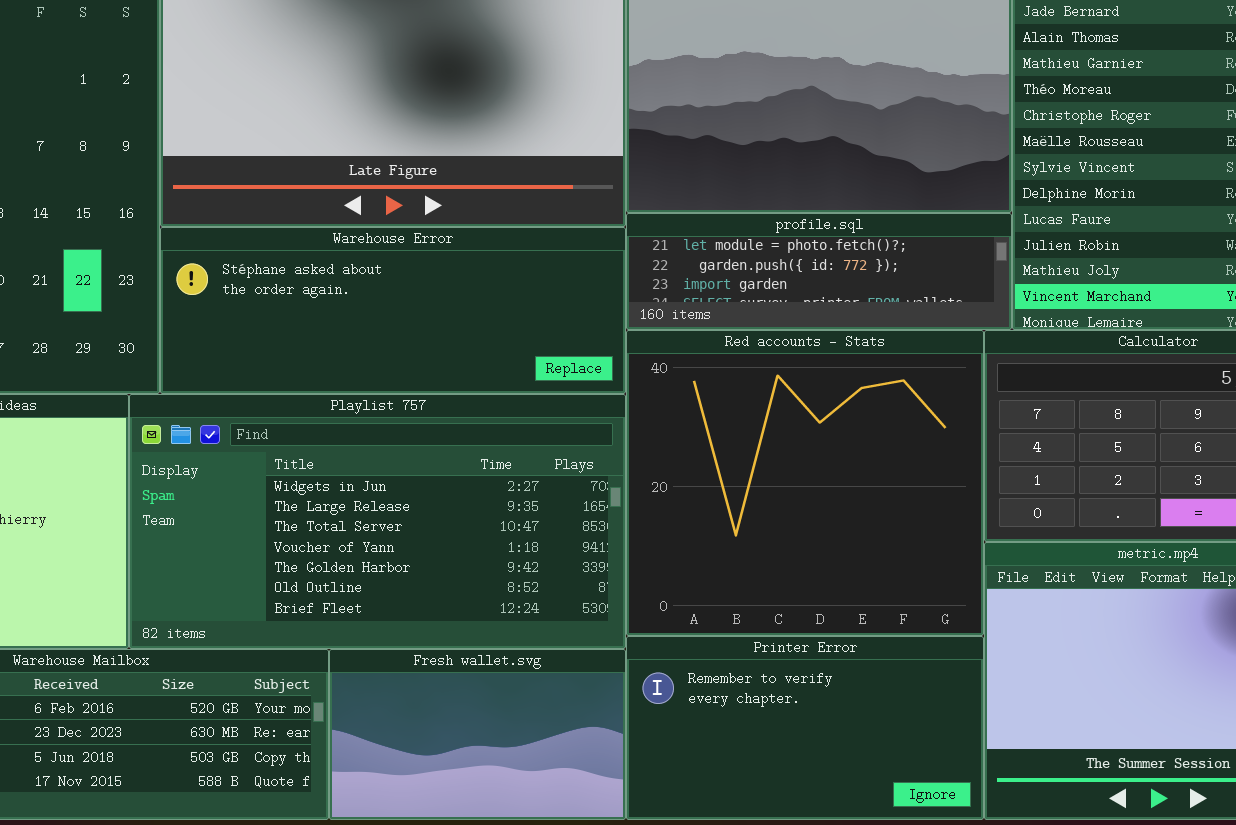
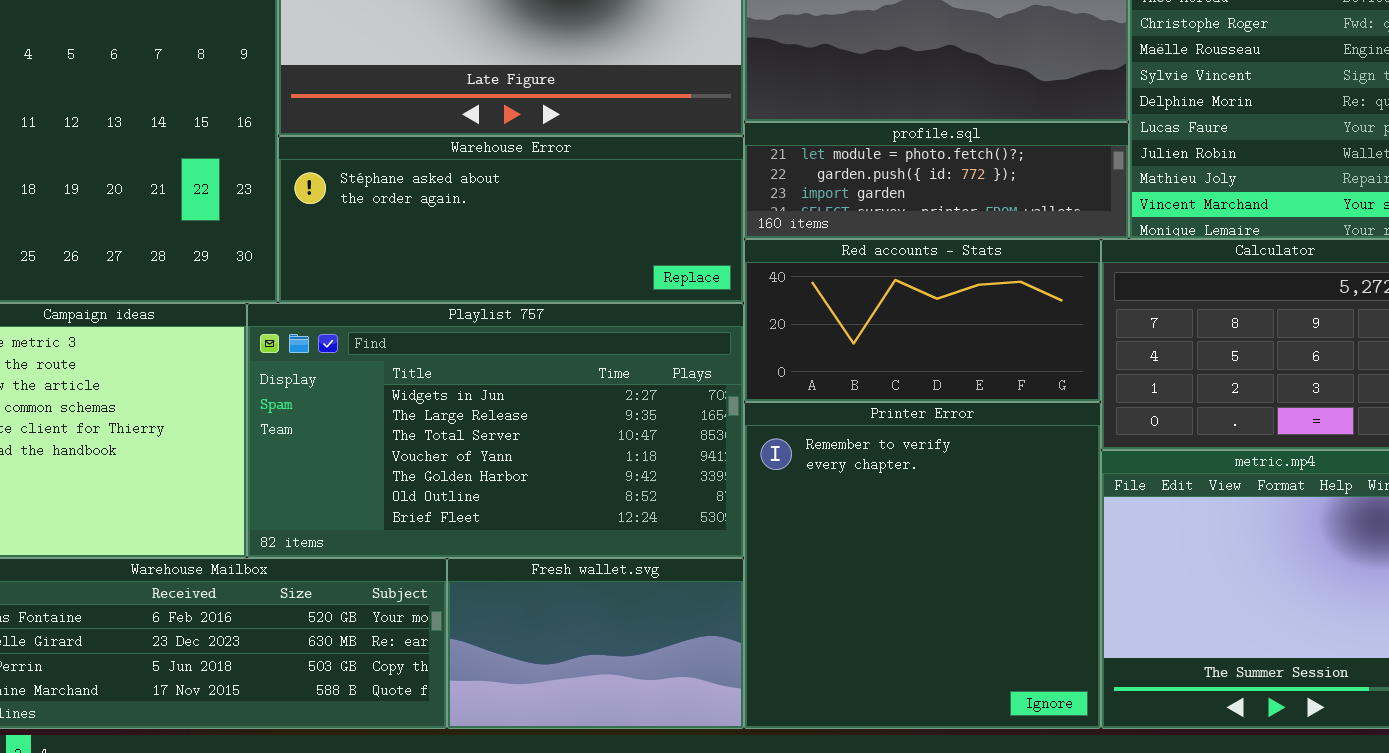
Red accounts - Stats: [626,330,984,636] -> [744,239,1101,402], resized
Printer Error: [626,636,984,820] -> [744,402,1101,729], resized

